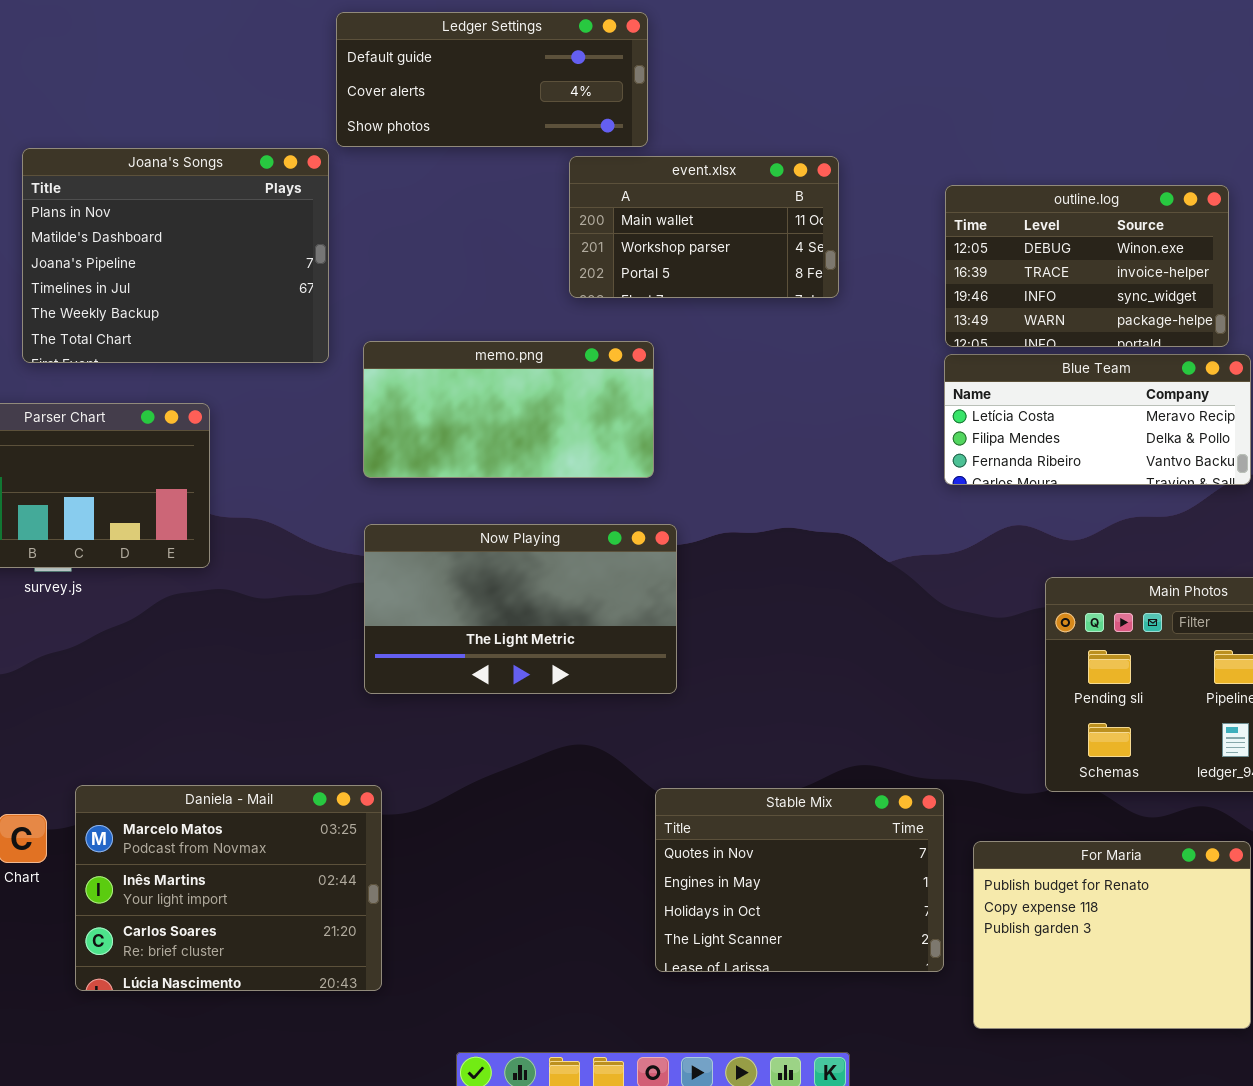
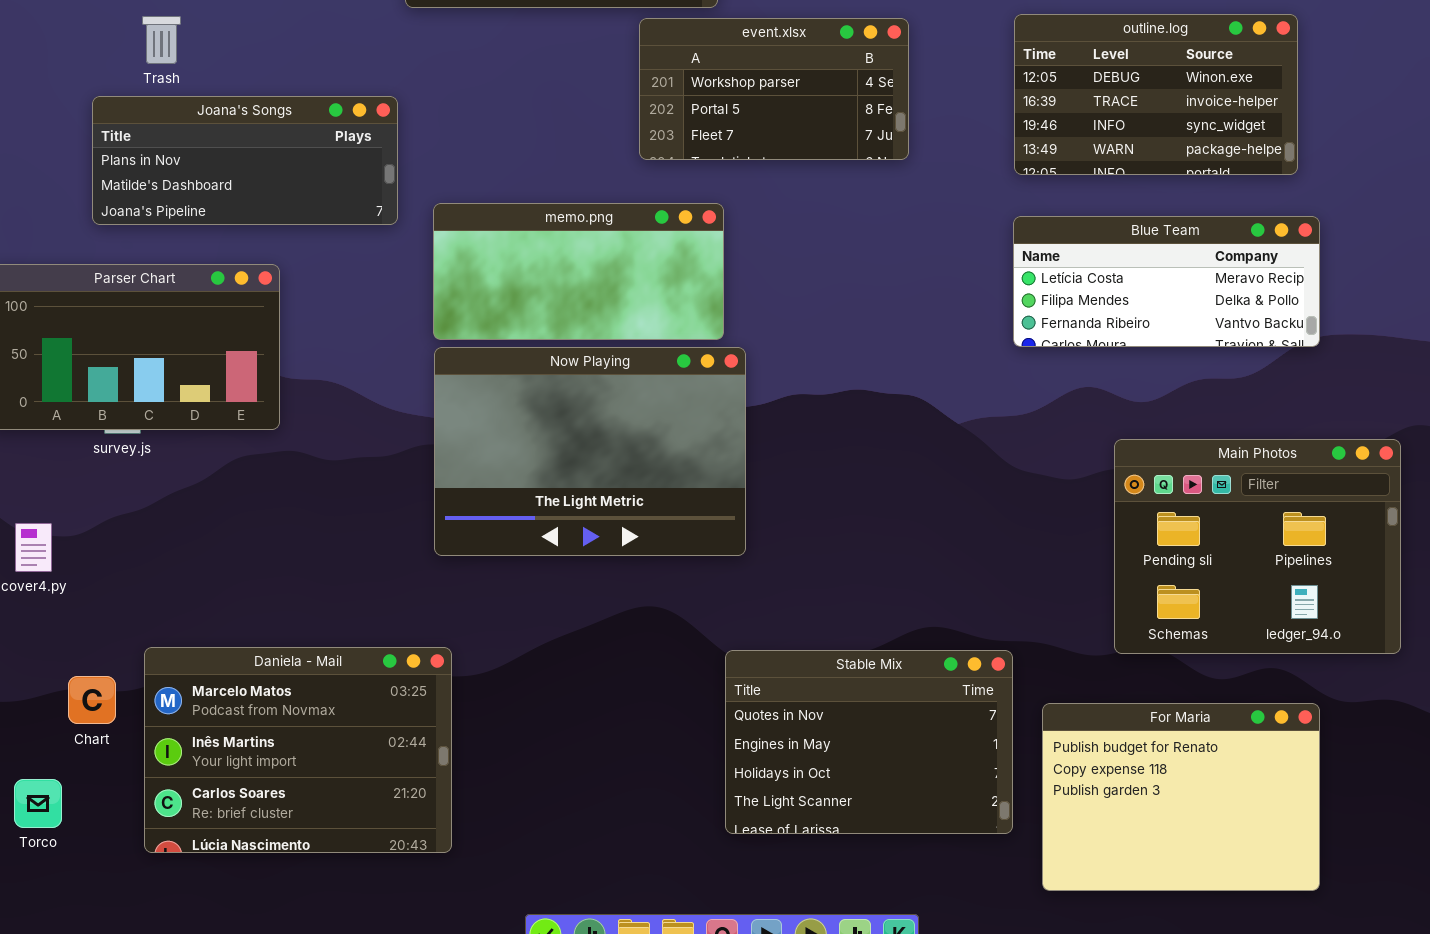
Joana's Songs: [22,148,329,363] -> [92,96,398,225], resized
event.xlsx: [569,156,839,298] -> [639,18,909,160], scrolled down 1 row
outline.log: [945,185,1229,347] -> [1014,14,1298,175], moved
Now Playing: [364,524,677,694] -> [434,347,746,556], resized

